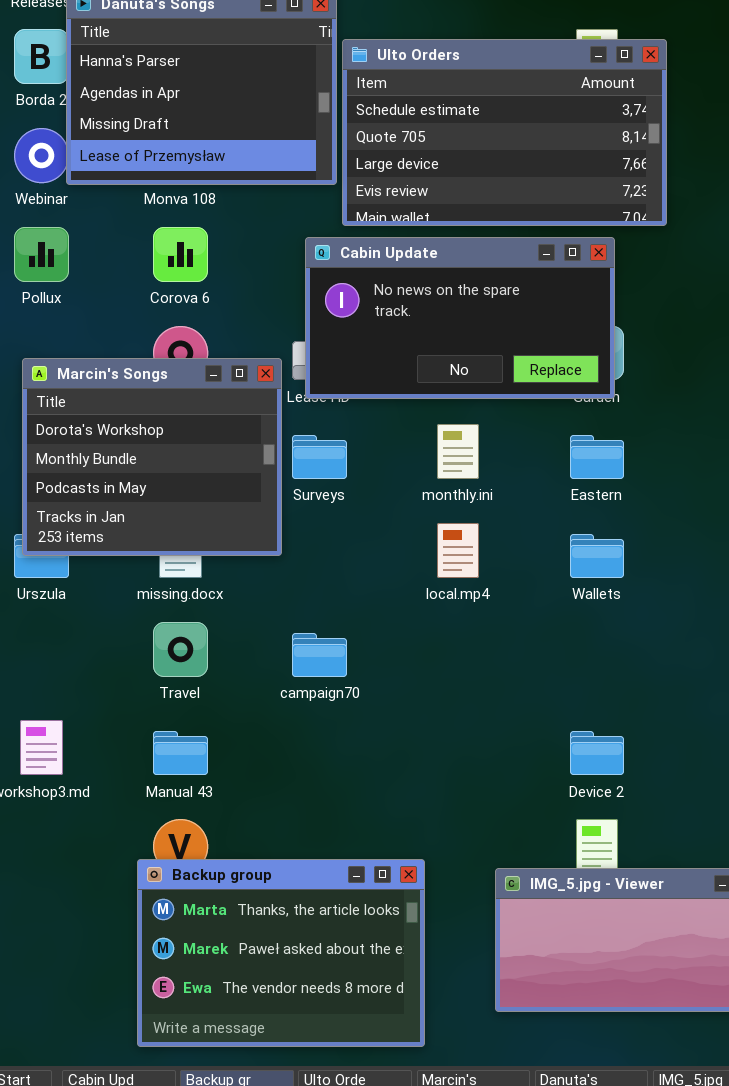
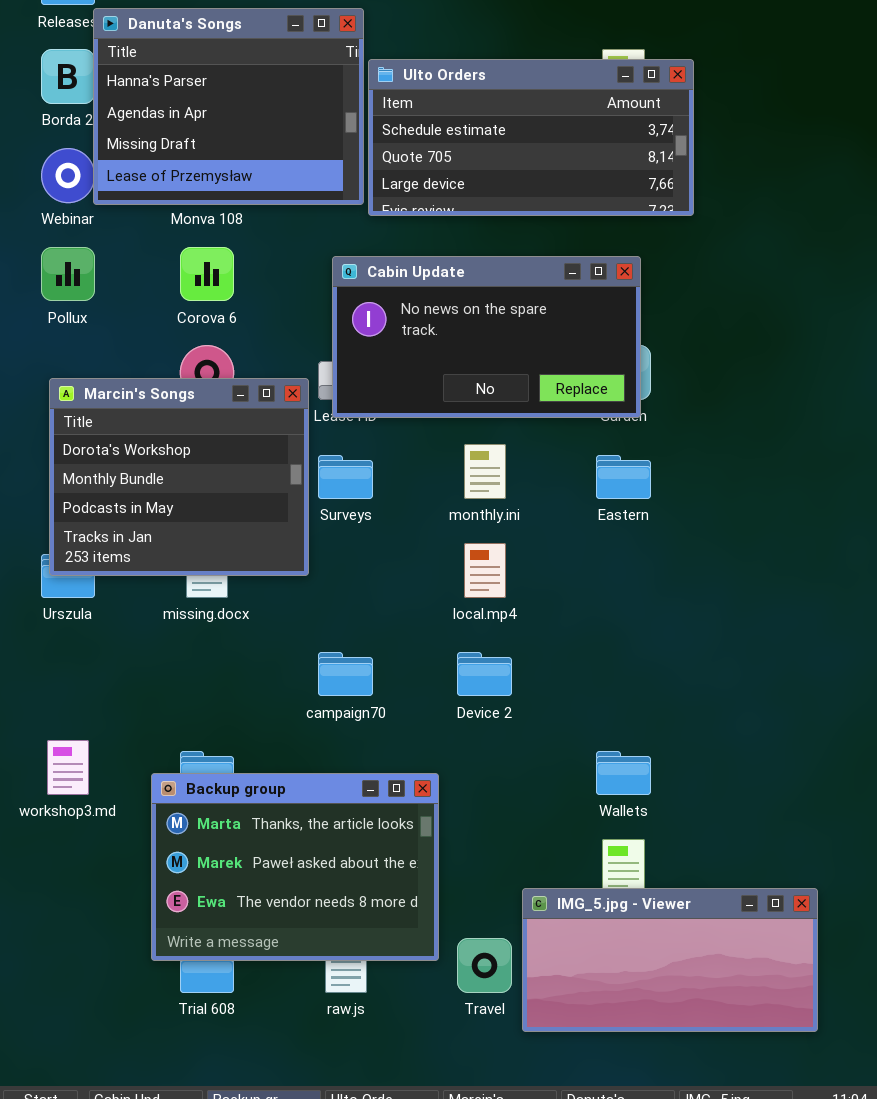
Ulto Orders: [342,39,667,226] -> [368,59,694,216], resized
Wallets: [570,534,624,578] -> [596,751,651,795], moved
Travel: [153,622,208,677] -> [457,938,512,993], moved
Device 2: [570,731,624,775] -> [457,652,512,696], moved
Backup group: [137,859,425,1047] -> [151,773,439,961], moved

